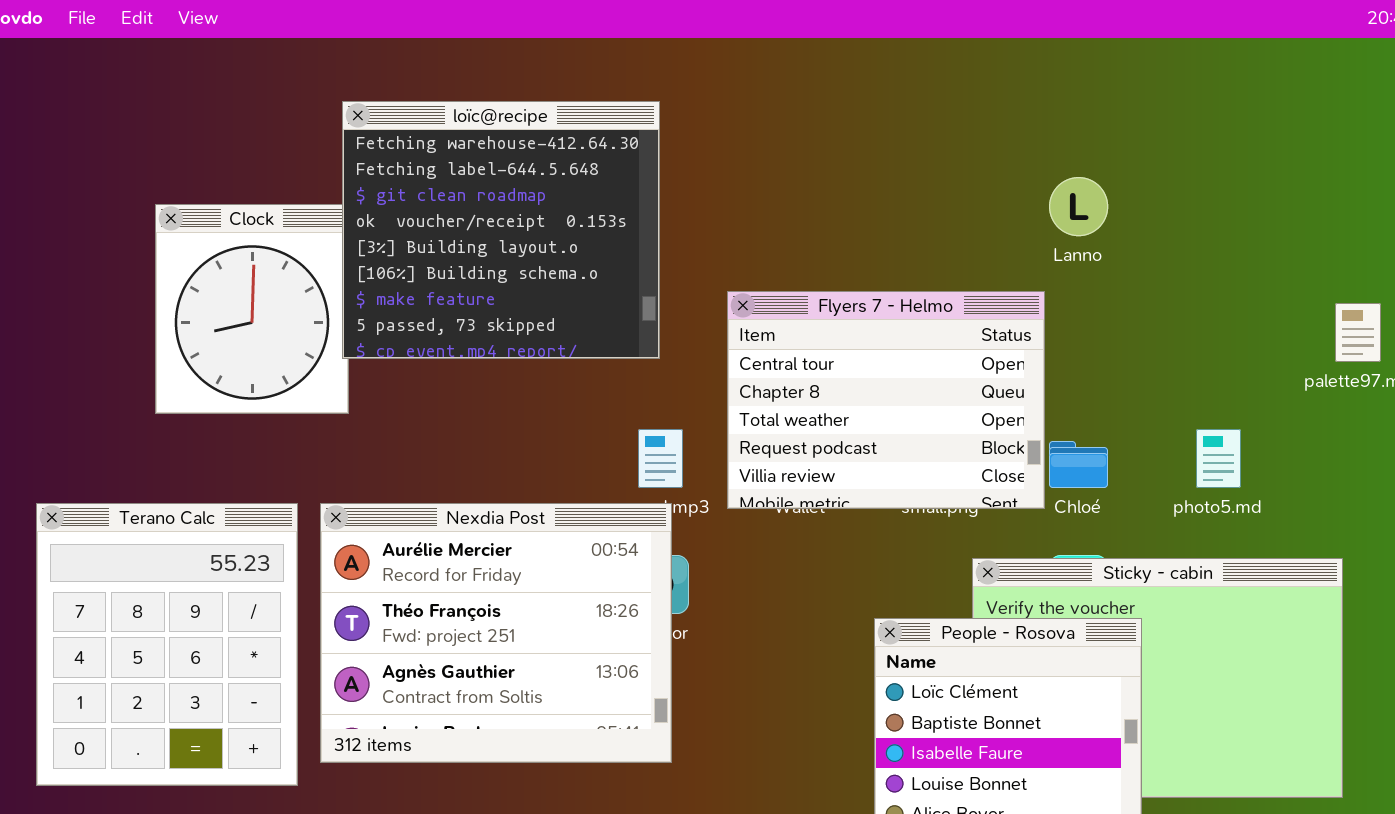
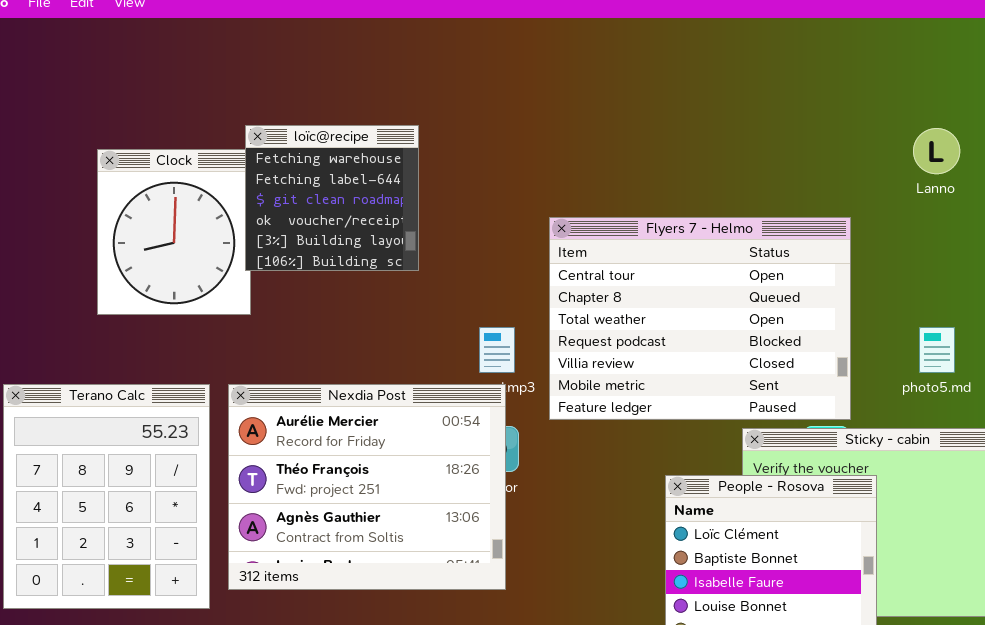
loïc@recipe: [342,101,660,359] -> [245,125,419,271], resized
Lanno: [1049,177,1108,236] -> [913,128,960,174], moved
Flyers 7 - Helmo: [727,291,1045,509] -> [549,217,851,420], resized

